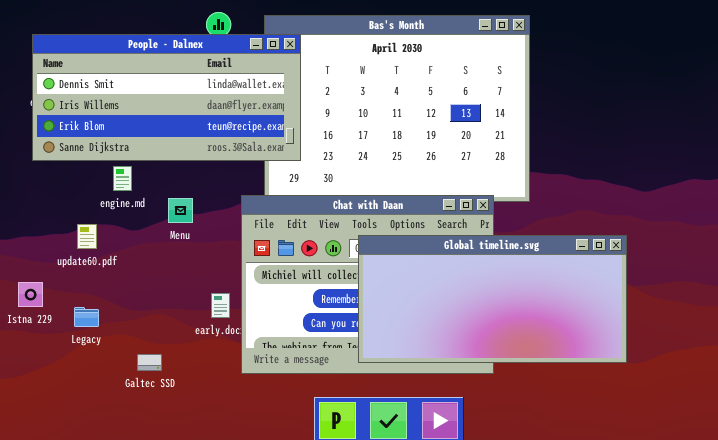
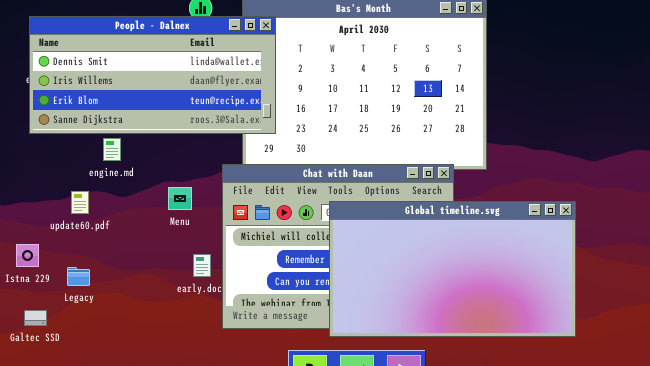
Menu: [168,198,193,223] -> [168,187,192,210], moved
Global timeline.svg: [358,235,627,363] -> [329,201,576,337], resized
Galtec SSD: [137,354,162,371] -> [24,310,47,326], moved

